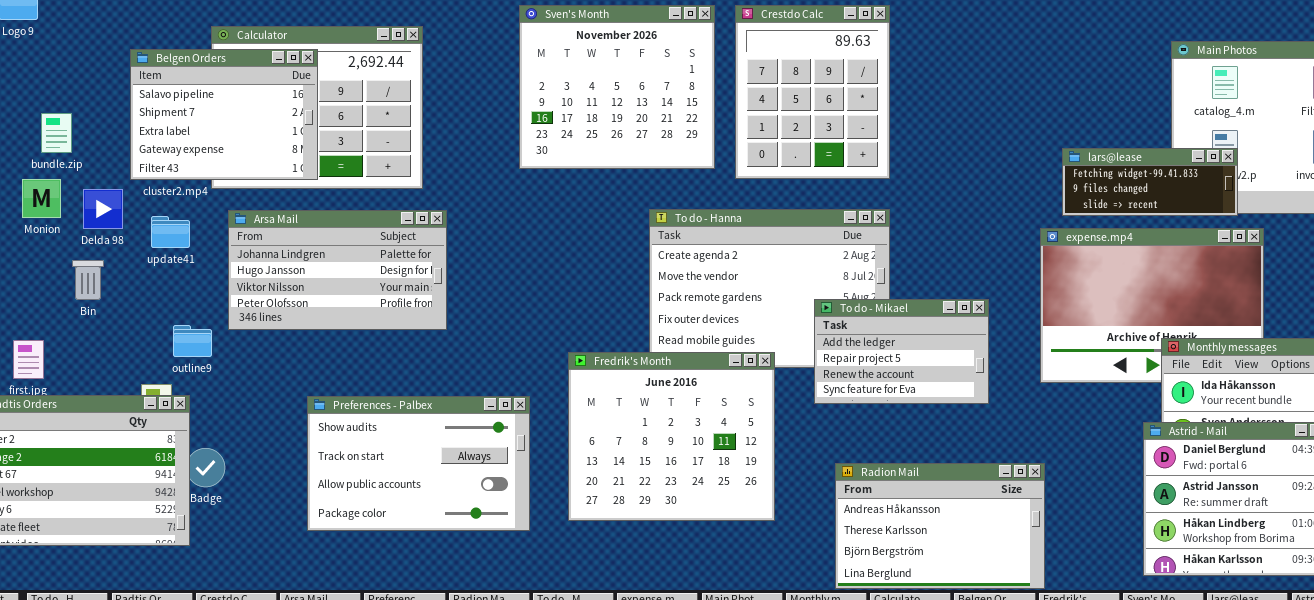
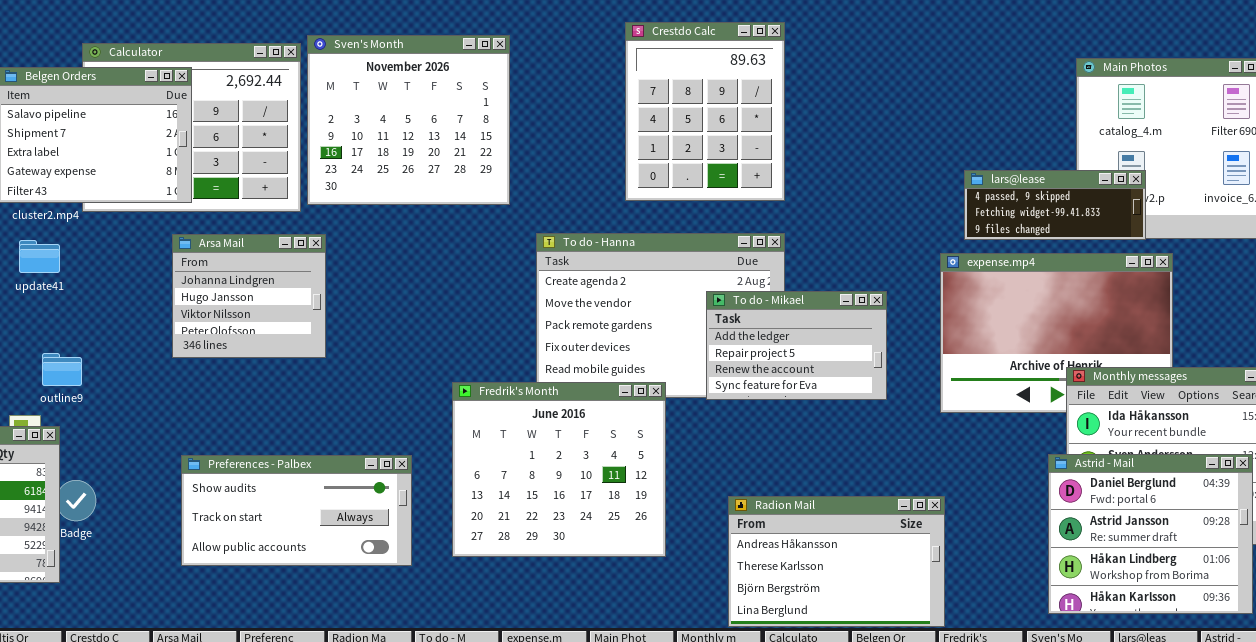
Sven's Month: [519,5,715,169] -> [307,35,510,205], moved
lars@lease: [1062,148,1238,216] -> [964,170,1146,240], scrolled up 1 row
Arsa Mail: [228,210,447,330] -> [172,234,326,358], resized
To do - Mikael: [814,299,989,404] -> [706,291,887,400], moved
Preferences - Palbex: [307,396,530,531] -> [181,455,412,566], resized

